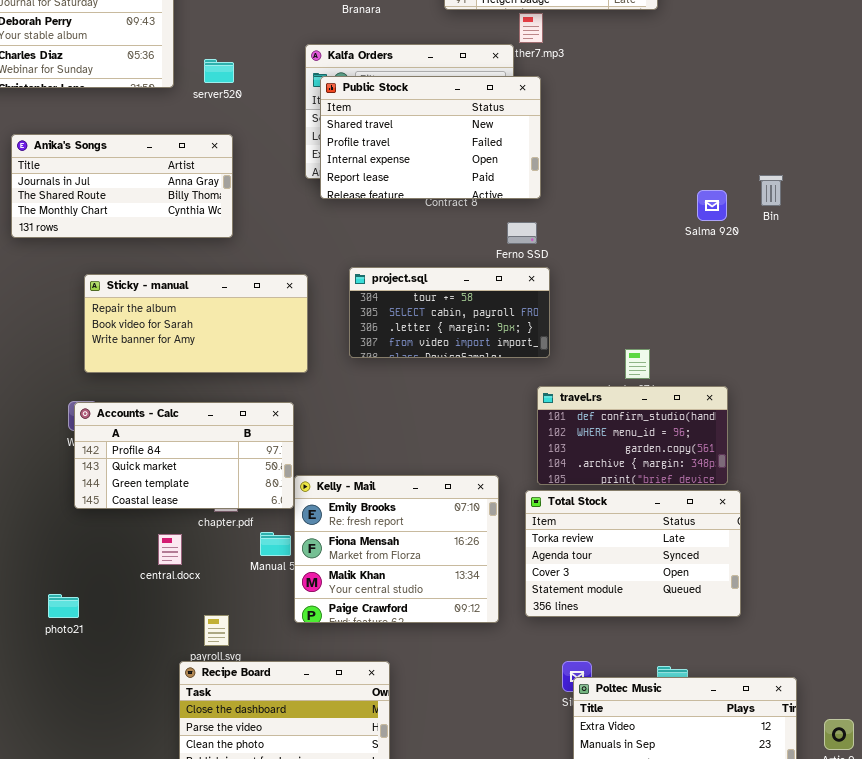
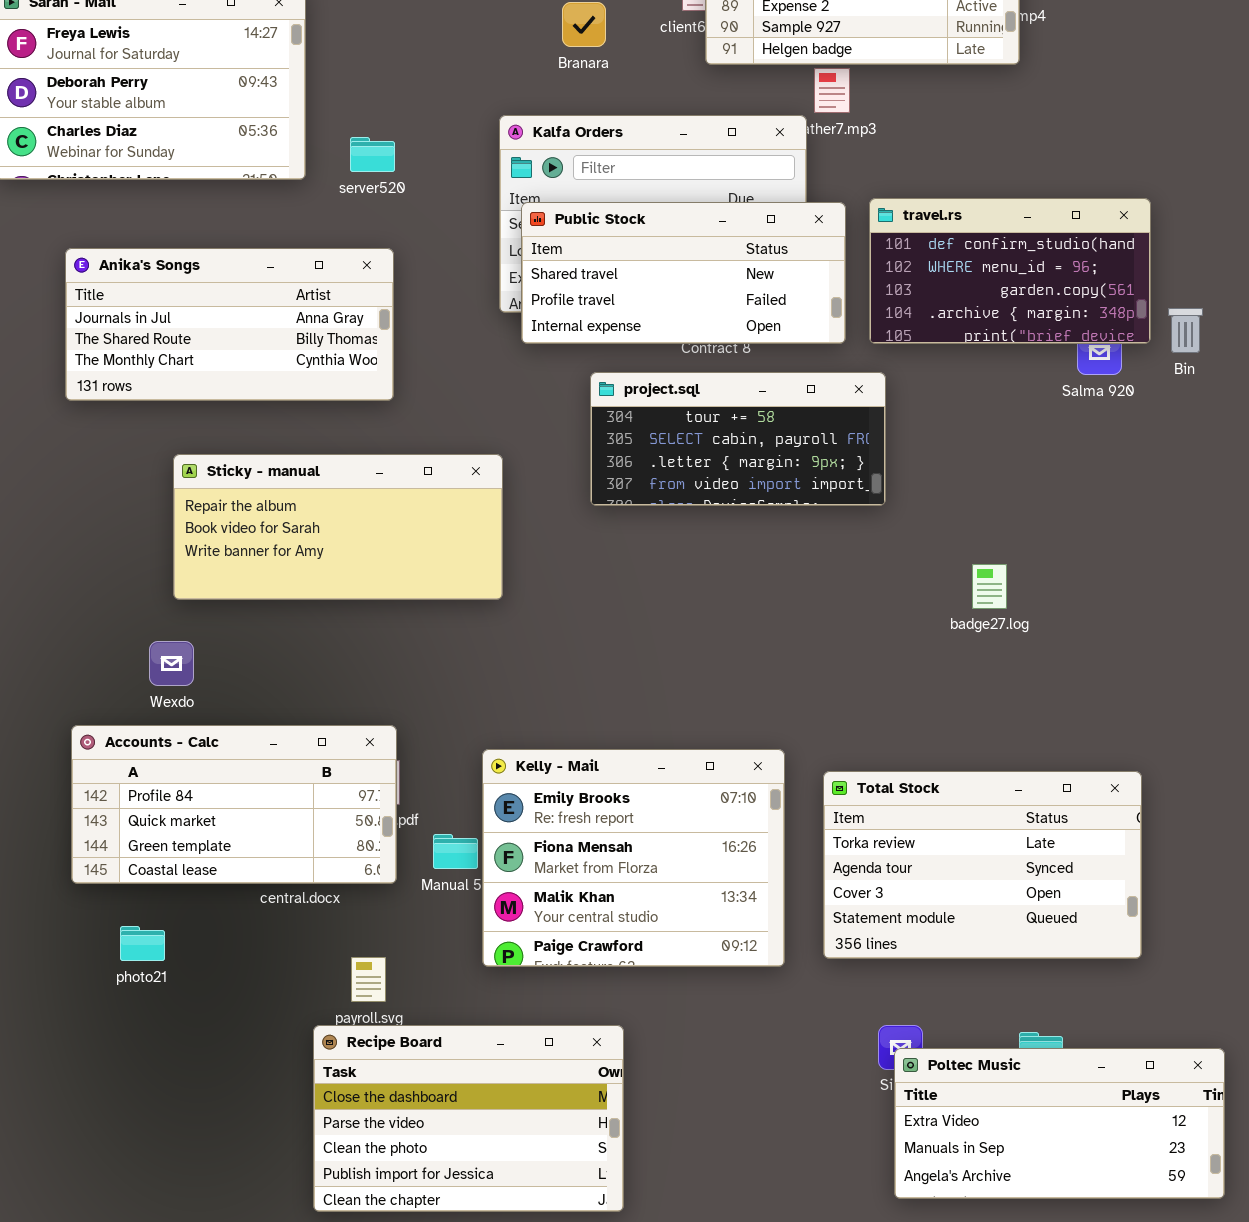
Public Stock: [320,76,541,199] -> [521,202,846,344], resized
project.sql: [349,267,550,358] -> [590,372,886,506], moved
travel.rs: [537,386,728,485] -> [869,198,1151,344], moved
Accounts - Calc: [74,402,294,509] -> [71,725,397,884], moved

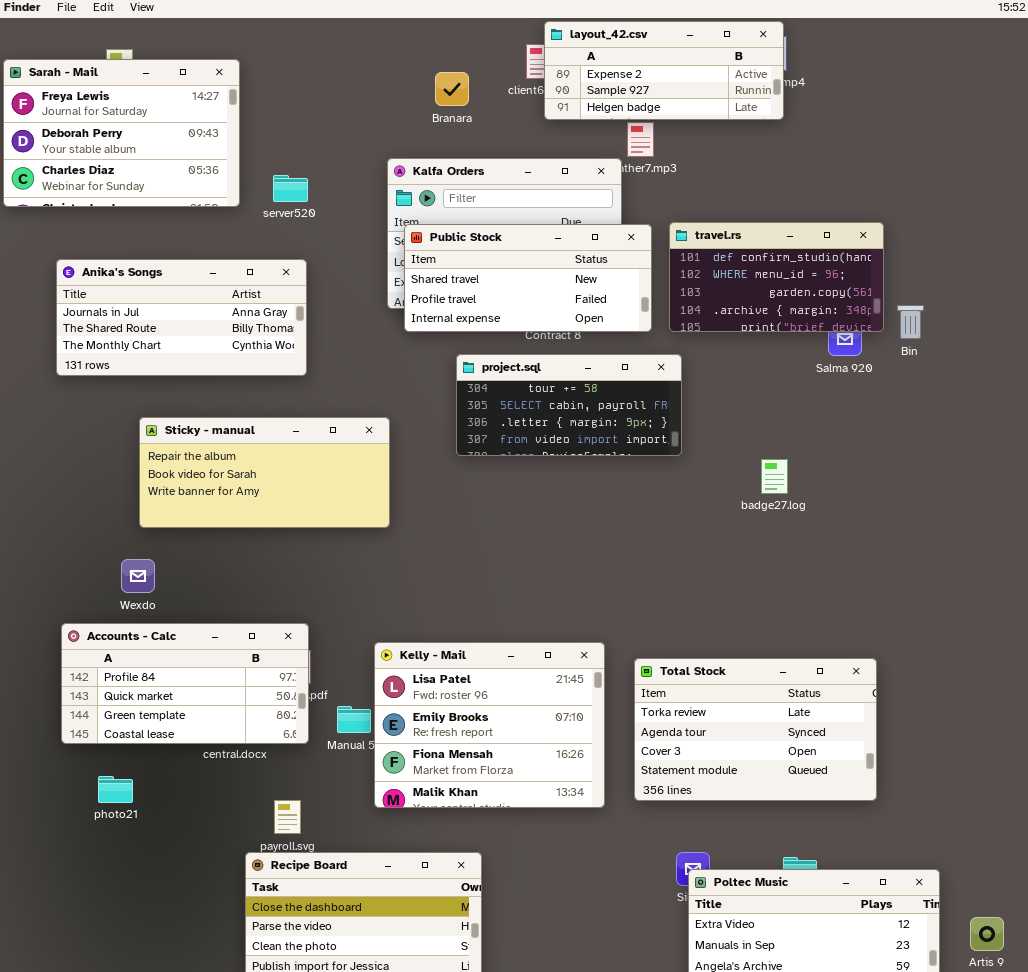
badge27.log: [972,564,1007,609] -> [761,459,788,494], moved
Kelly - Mail: [482,749,785,967] -> [374,642,605,808], scrolled up 1 row

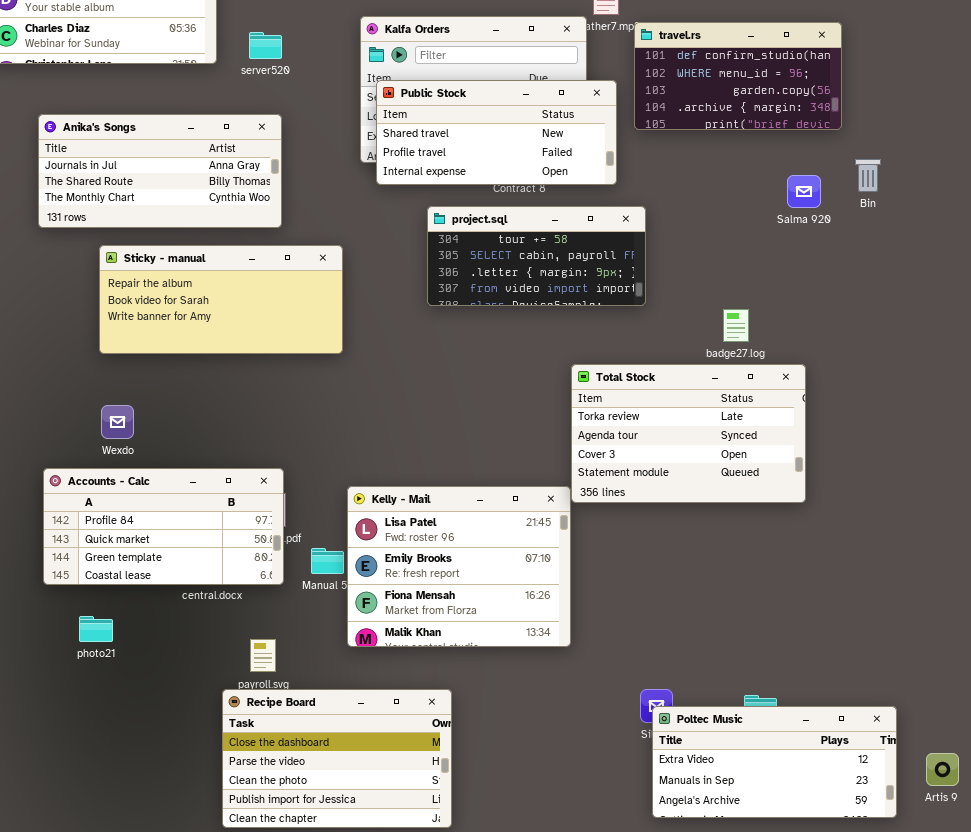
travel.rs: [669,222,884,332] -> [634,22,842,130], moved
Sticky - manual: [139,417,390,528] -> [99,245,343,354], moved
Total Stock: [634,658,877,801] -> [571,364,806,503], moved

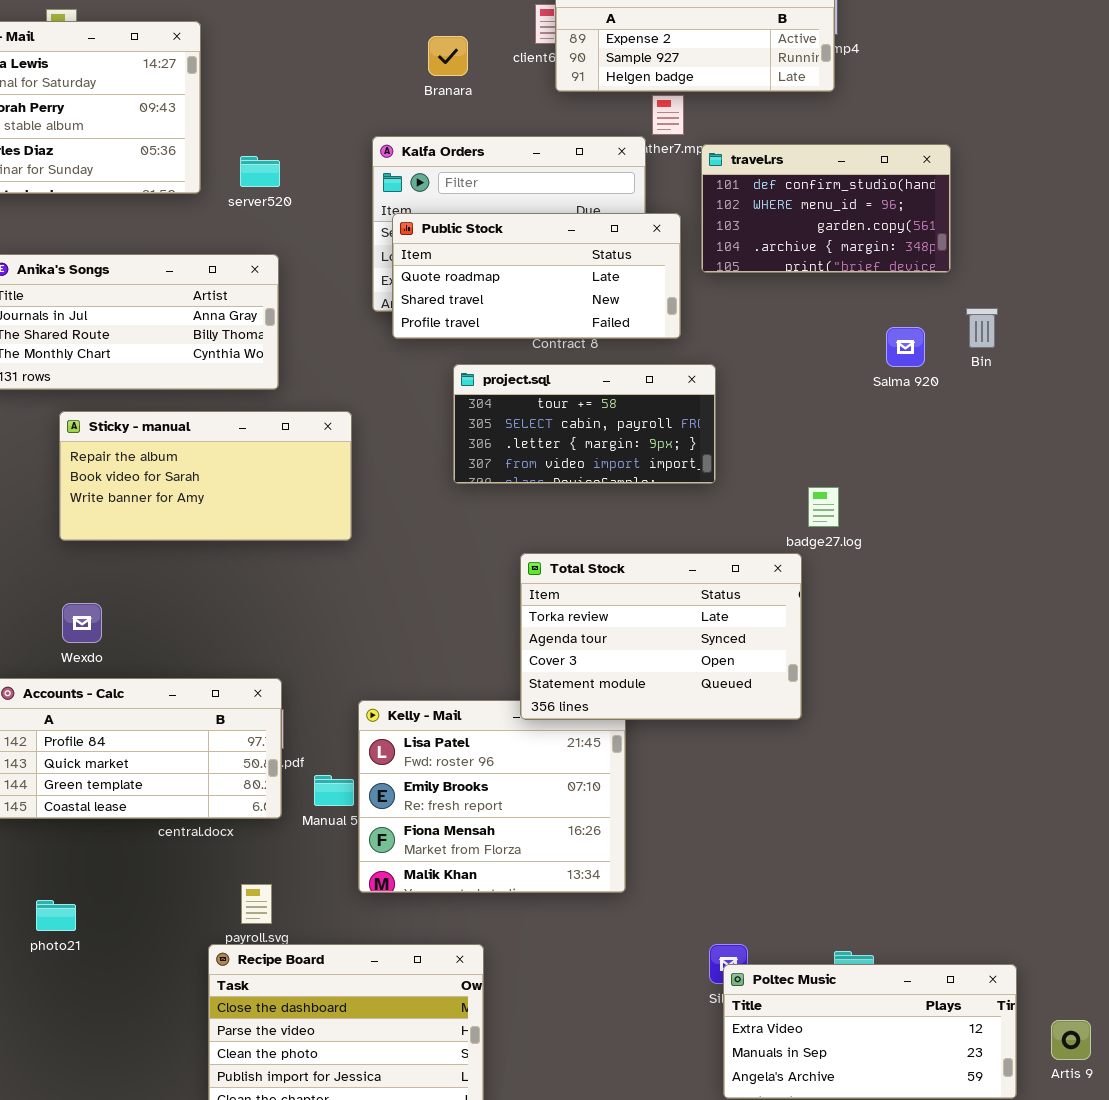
Public Stock: [376,80,617,185] -> [392,213,681,339], scrolled up 1 row
Total Stock: [571,364,806,503] -> [520,553,802,720], moved
photo21: [79,616,113,642] -> [36,900,76,931], moved

